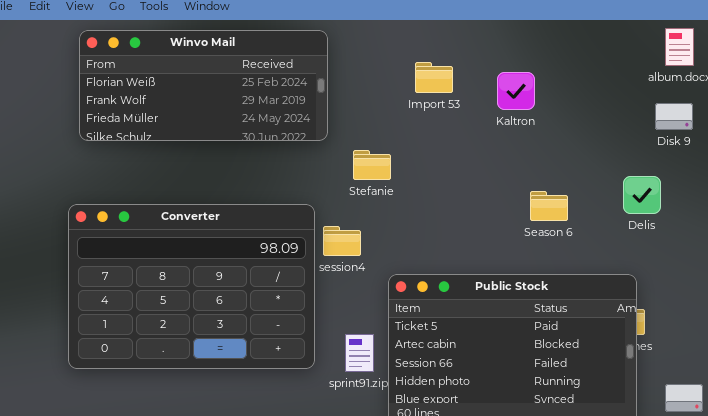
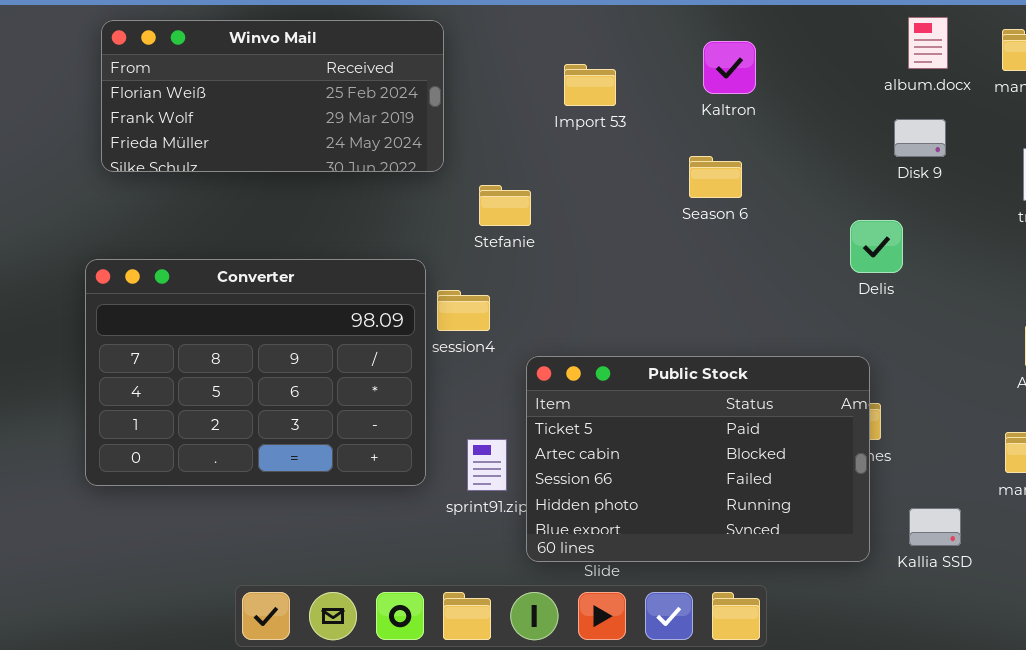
Kaltron: [497,72,535,110] -> [703,41,756,94], moved
Season 6: [530,191,568,221] -> [689,156,742,198], moved

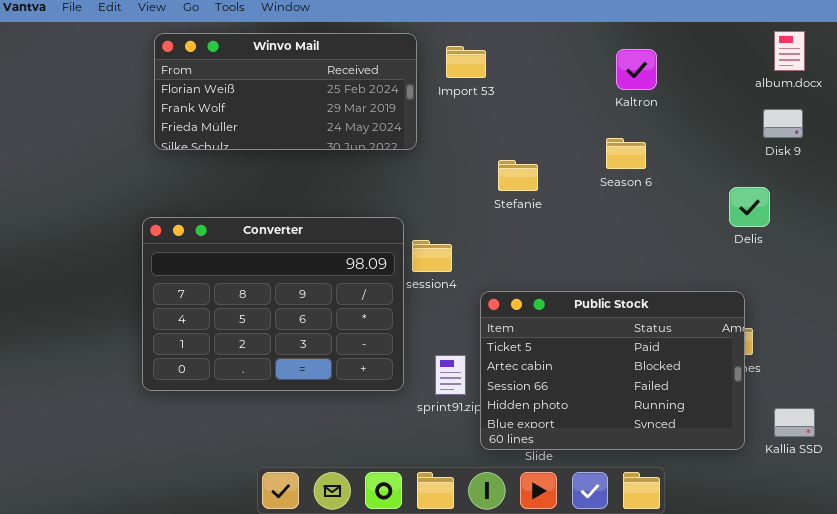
Import 53: [564,64,616,106] -> [446,46,486,78], moved
Stefanie: [479,185,531,226] -> [498,160,538,191], moved

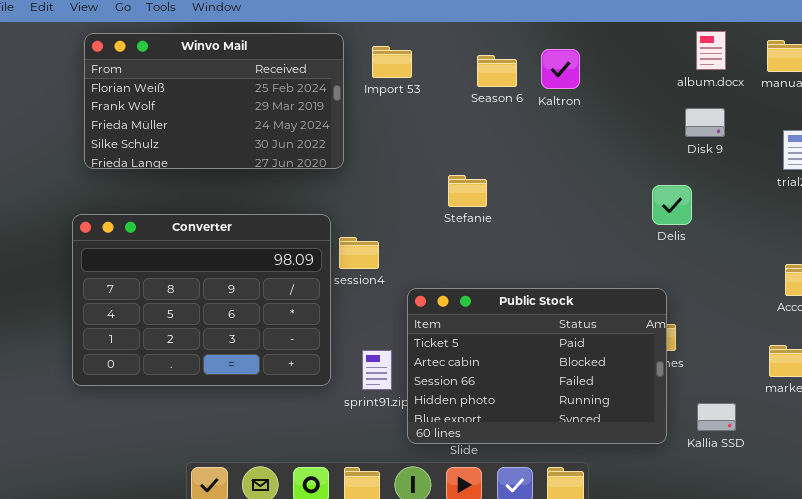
Winvo Mail: [154,33,417,150] -> [84,33,344,169], resized
Season 6: [606,138,646,169] -> [477,55,517,87], moved
Stefanie: [498,160,538,191] -> [448,175,487,207], moved

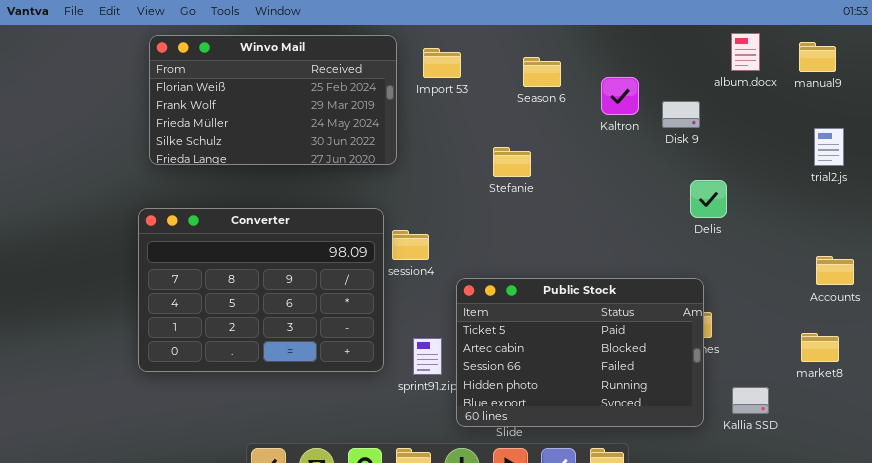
Kaltron: [541,49,580,89] -> [601,77,639,115], moved
Disk 9: [685,108,725,137] -> [662,101,700,128], moved
Stefanie: [448,175,487,207] -> [493,147,531,177], moved

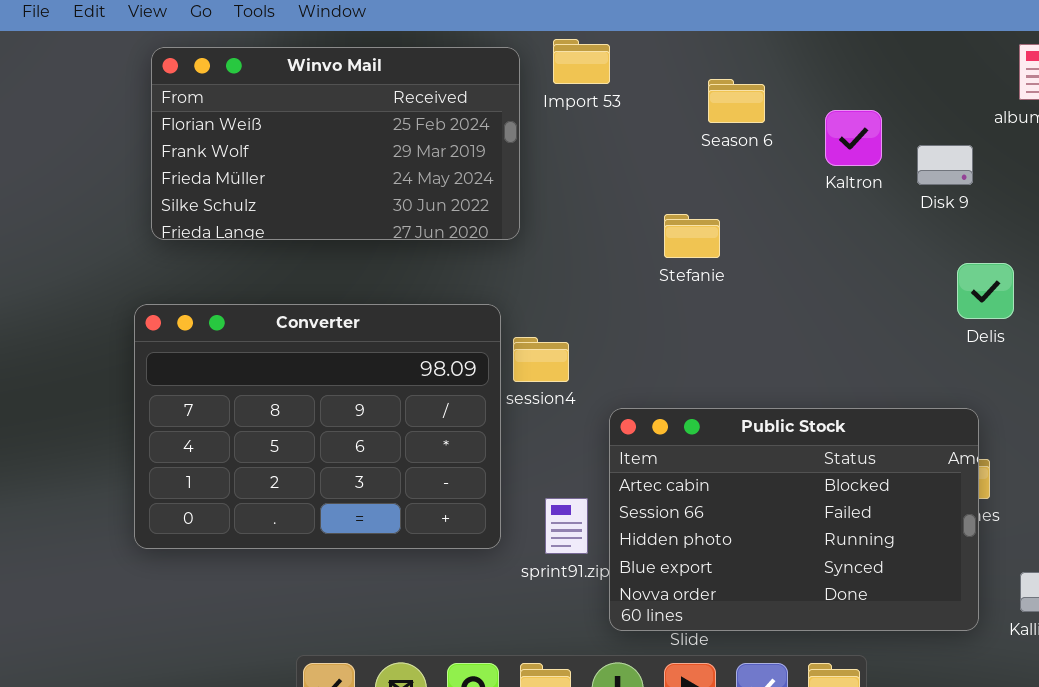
Import 53: [423,48,461,78] -> [553,39,610,84], moved
Public Stock: [456,278,704,427] -> [609,408,979,631], scrolled down 1 row

